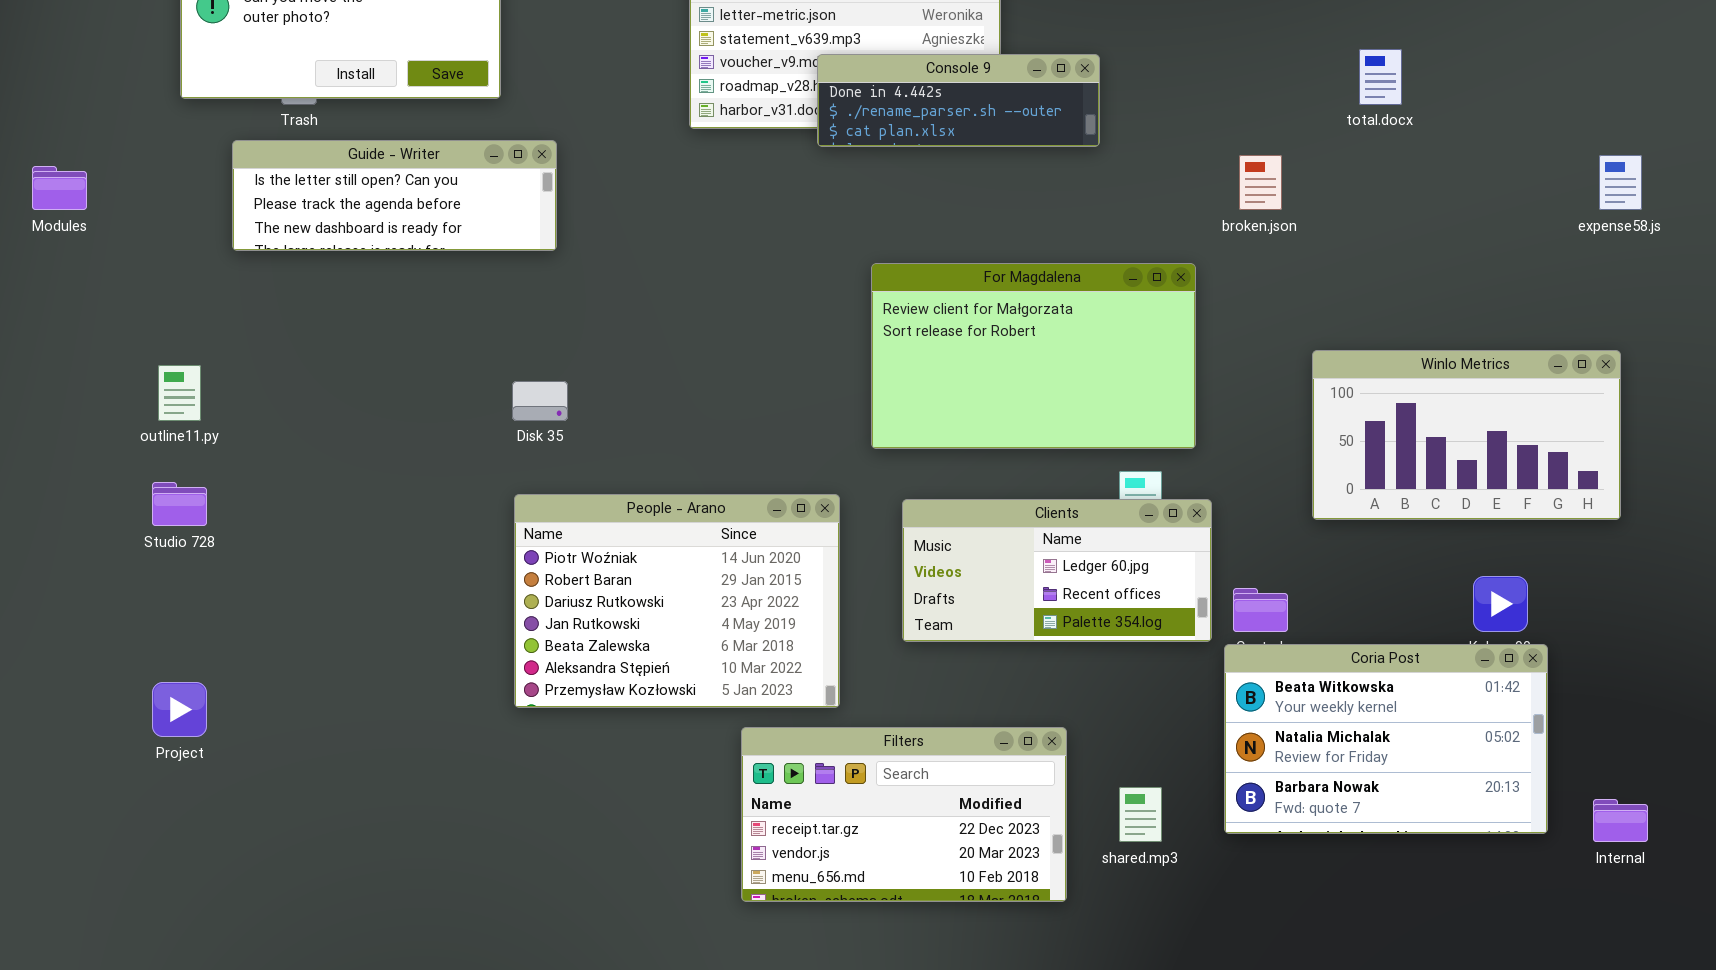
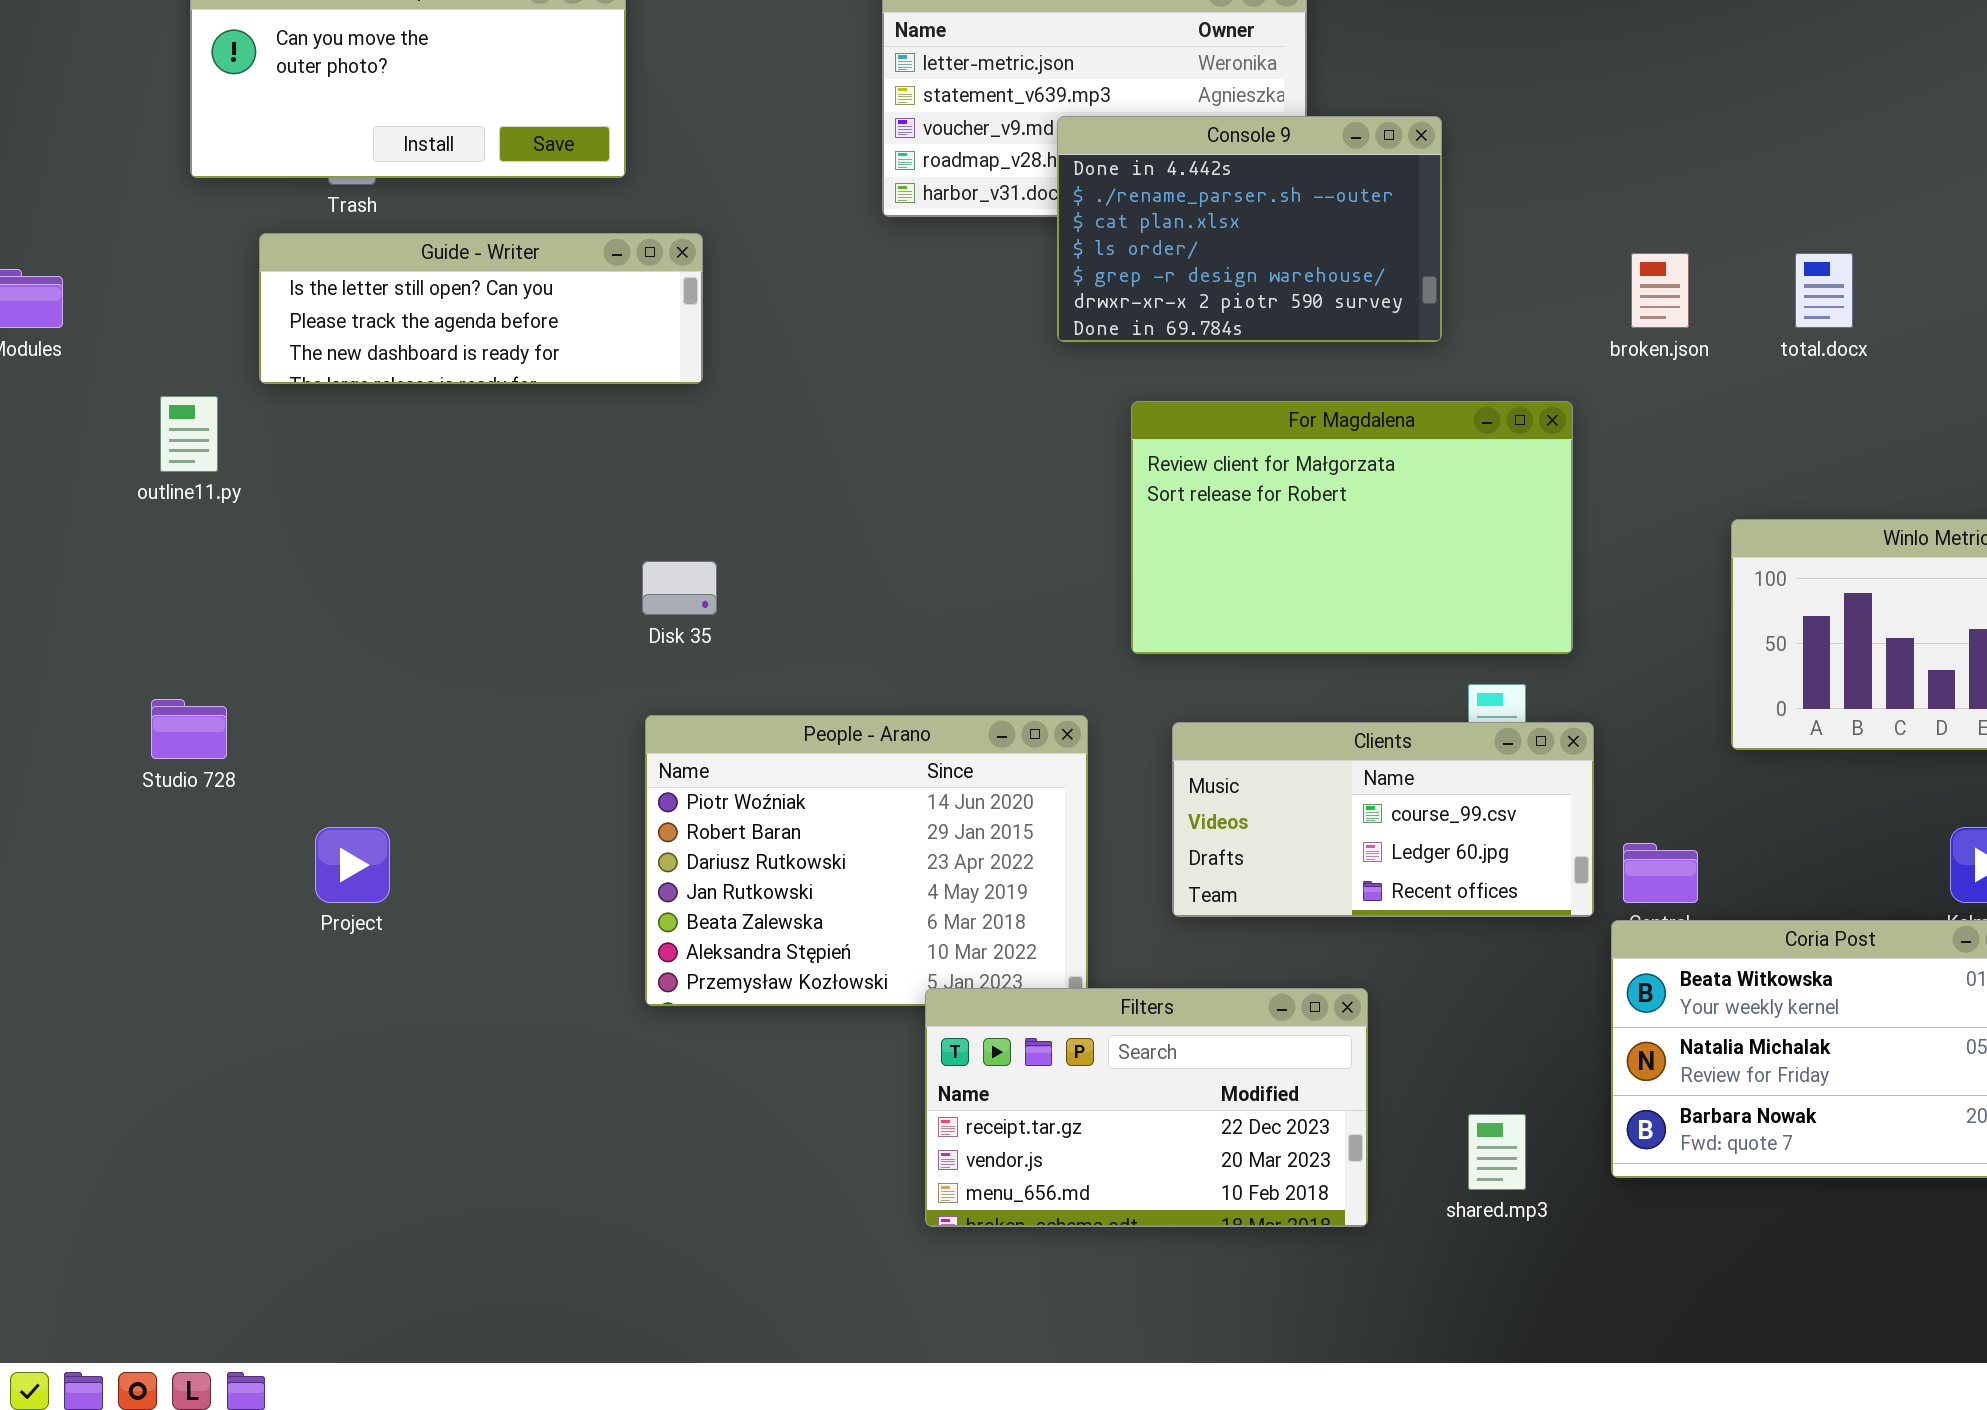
total.docx: [1359,49,1402,105] -> [1795,253,1853,328], moved
Console 9: [817,54,1100,147] -> [1057,116,1442,342], resized
outline11.py: [158,365,201,421] -> [160,396,218,472], moved
Clients: [902,499,1212,642] -> [1172,722,1594,917], scrolled up 1 row
Project: [152,682,207,737] -> [315,827,390,903], moved
Filters: [741,727,1067,902] -> [925,988,1368,1227], moved

